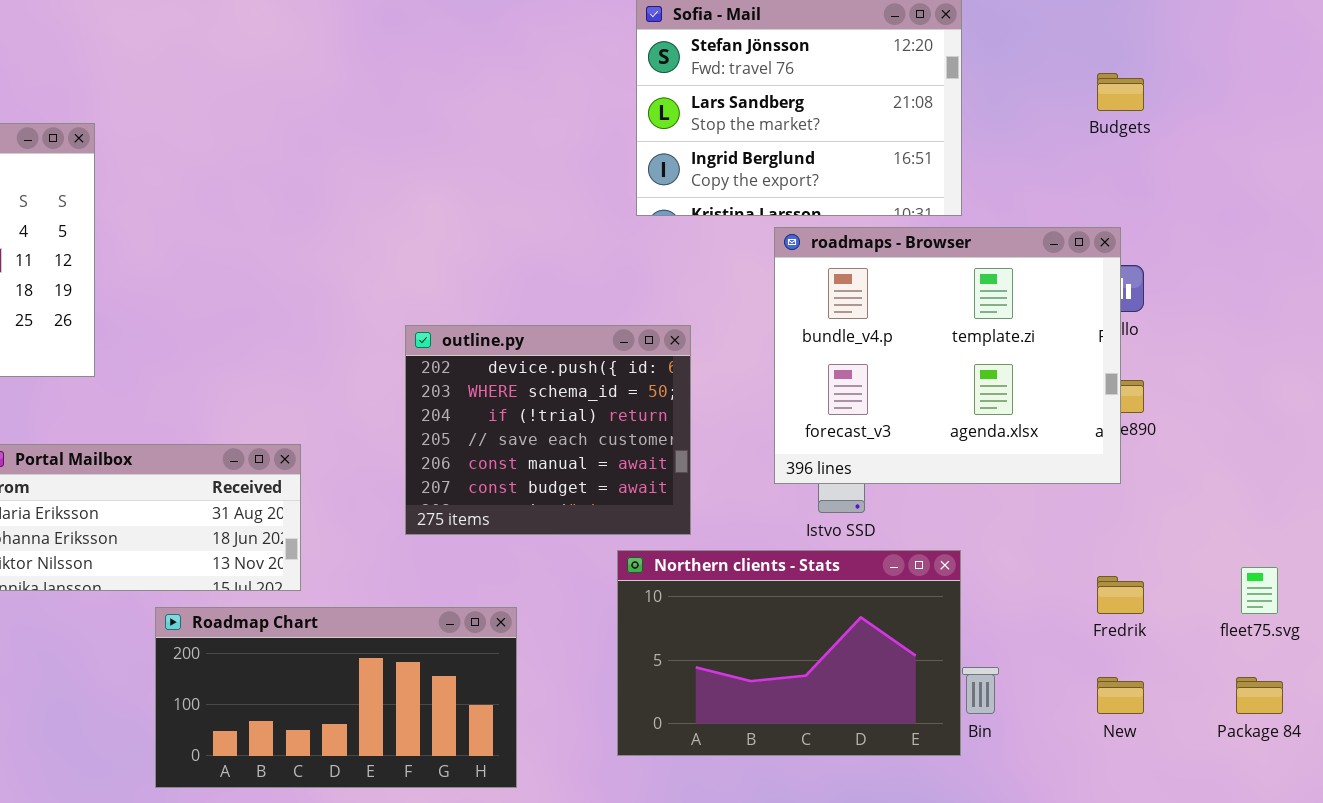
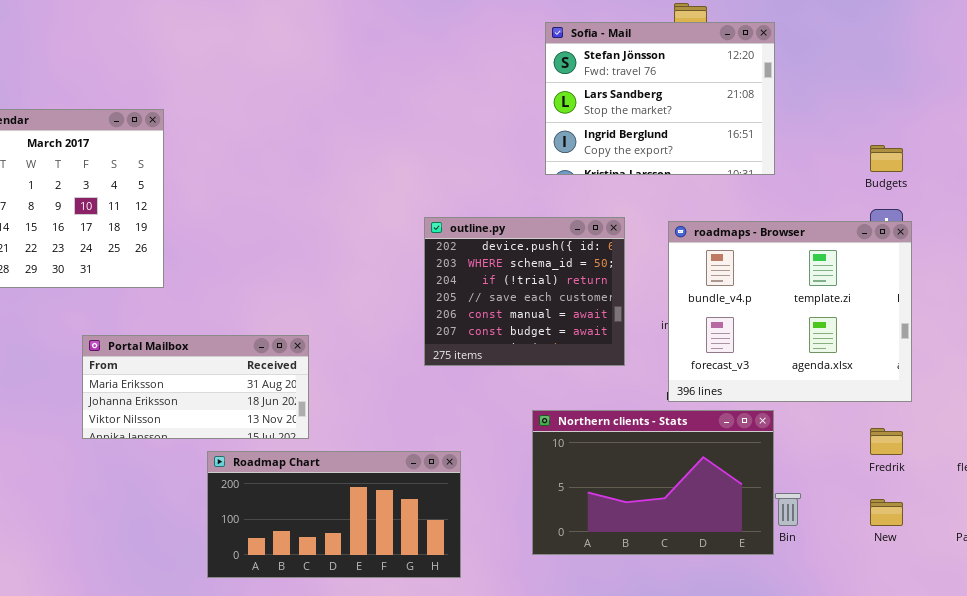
Budgets: [1097,73,1144,111] -> [870,145,903,172], moved
roadmaps - Browser: [774,227,1121,484] -> [668,221,912,402], moved
outline.py: [405,325,691,535] -> [424,217,625,366], moved

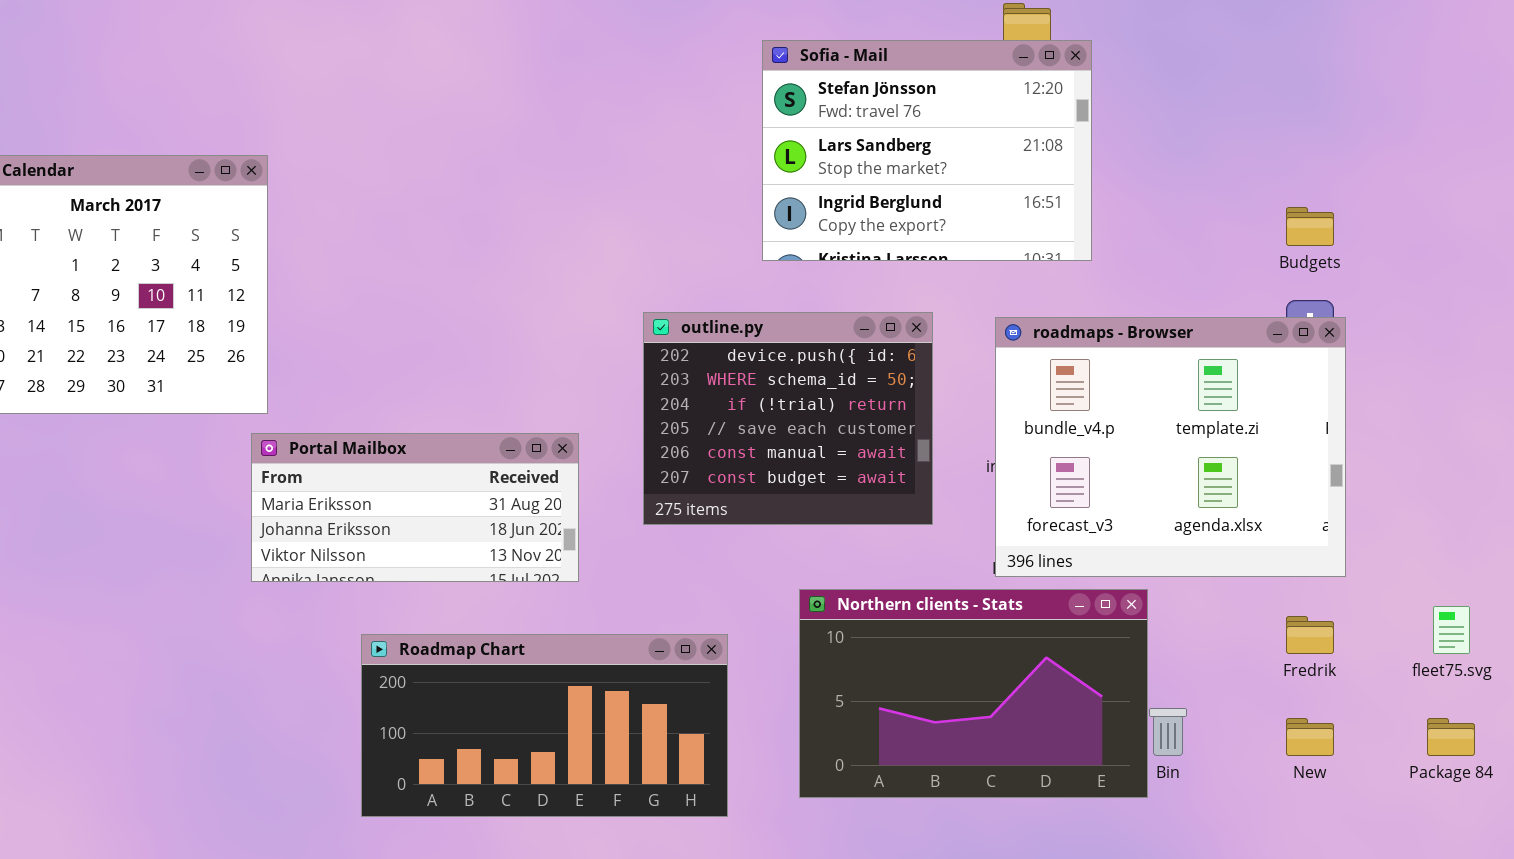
Sofia - Mail: [545,22,775,175] -> [762,40,1092,261], moved
Portal Mailbox: [82,335,309,439] -> [251,433,579,582], moved
Roadmap Chart: [207,451,461,578] -> [361,634,728,817], moved

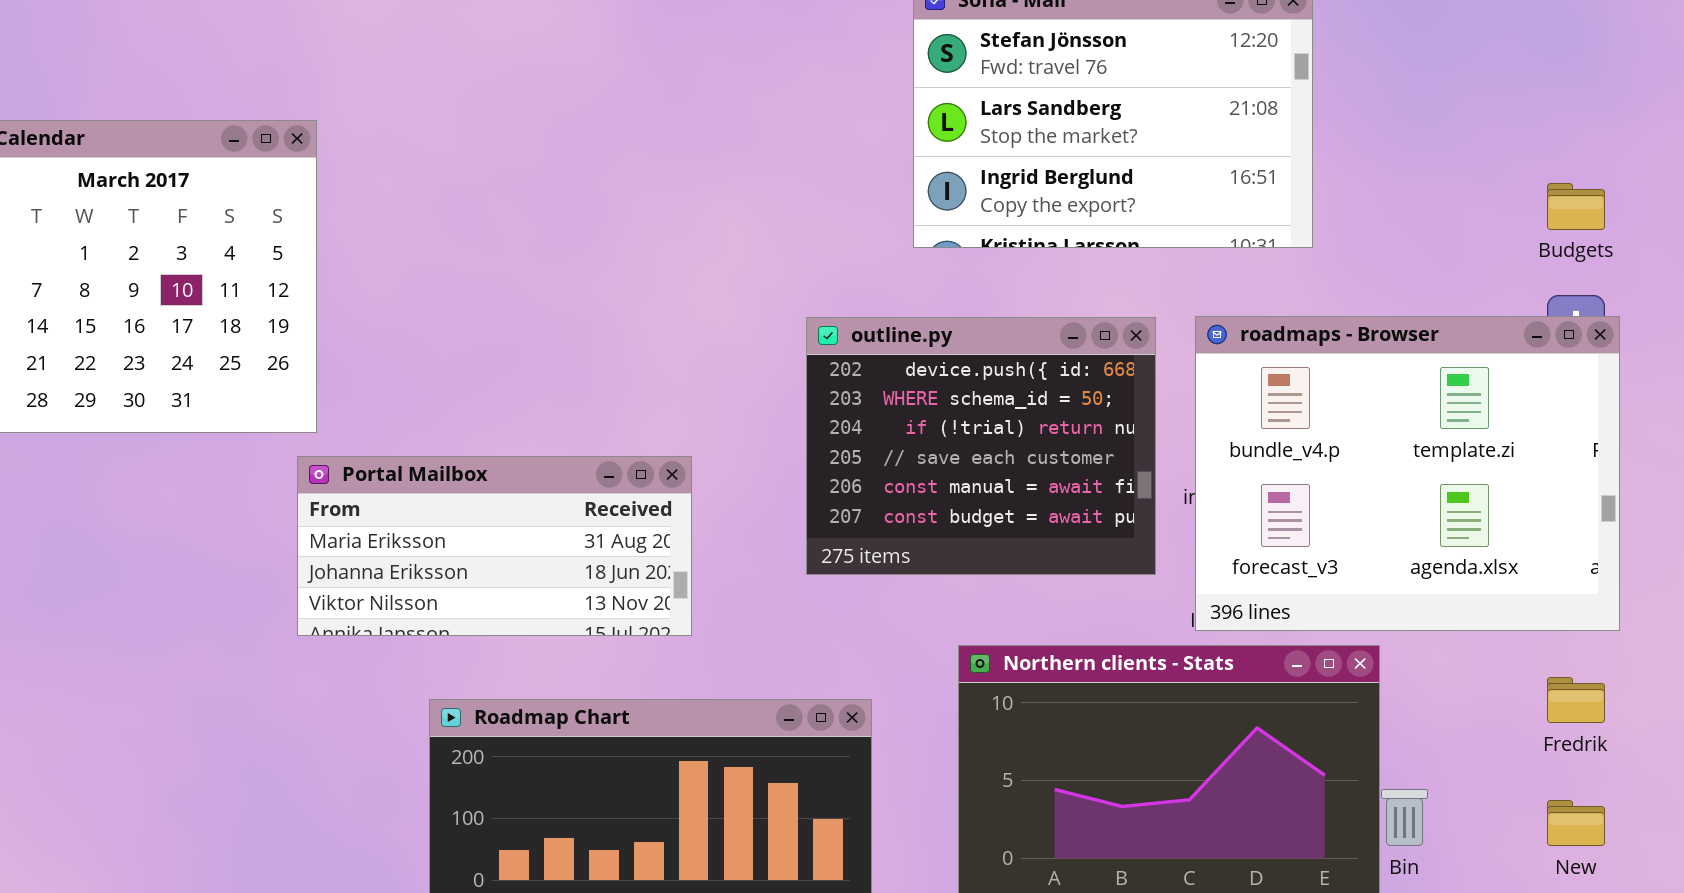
outline.py: [643,312,933,525] -> [806,317,1156,575], moved

